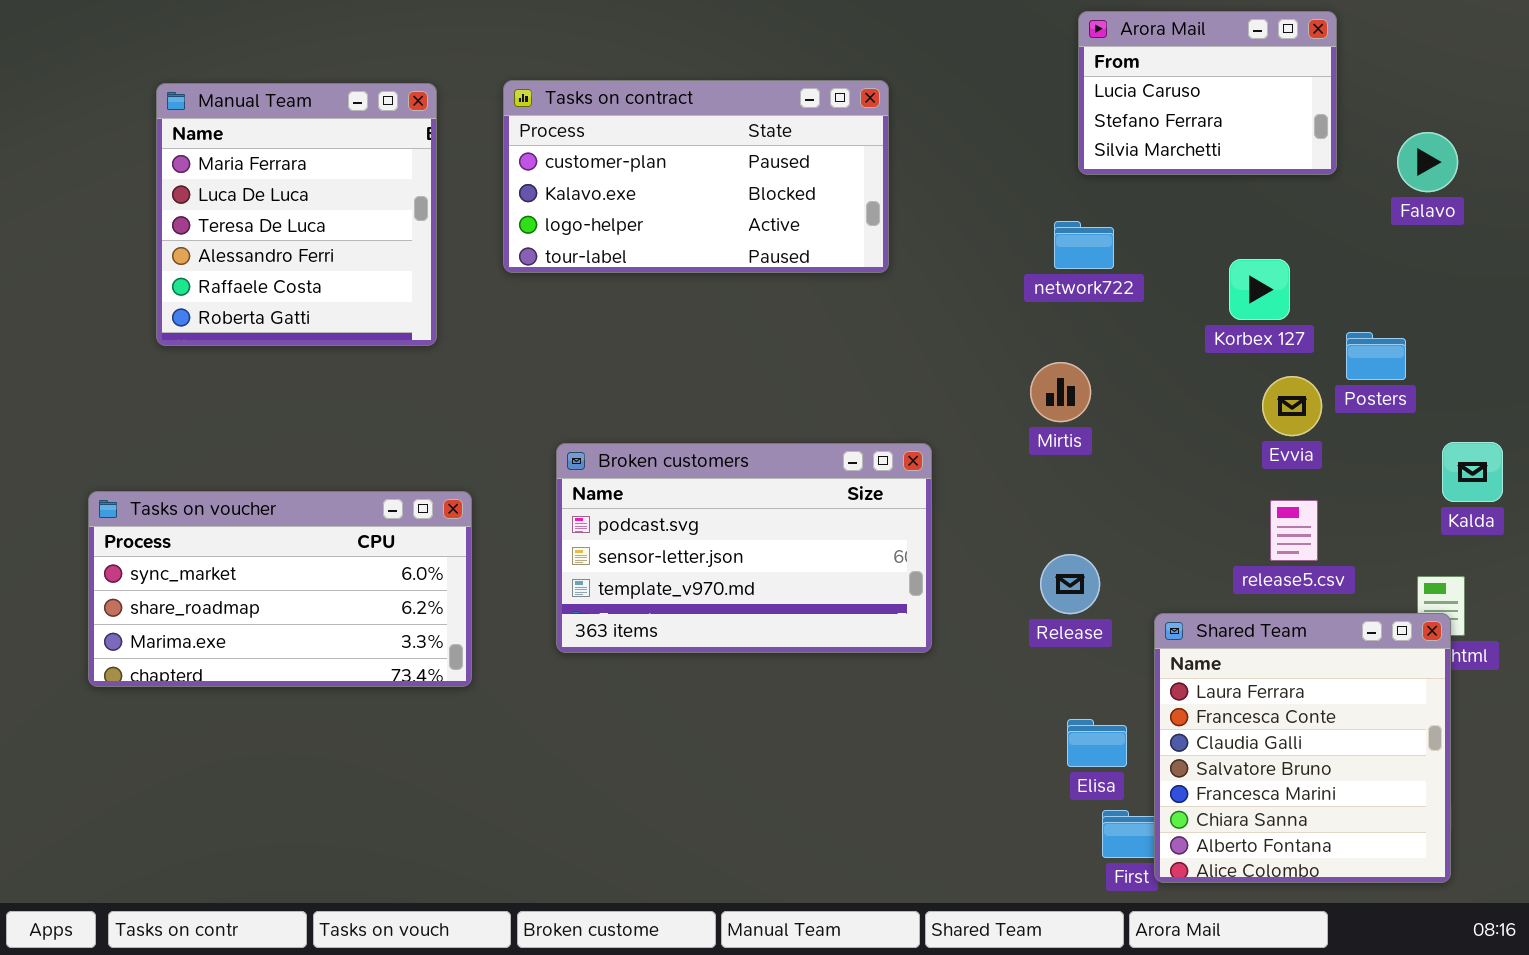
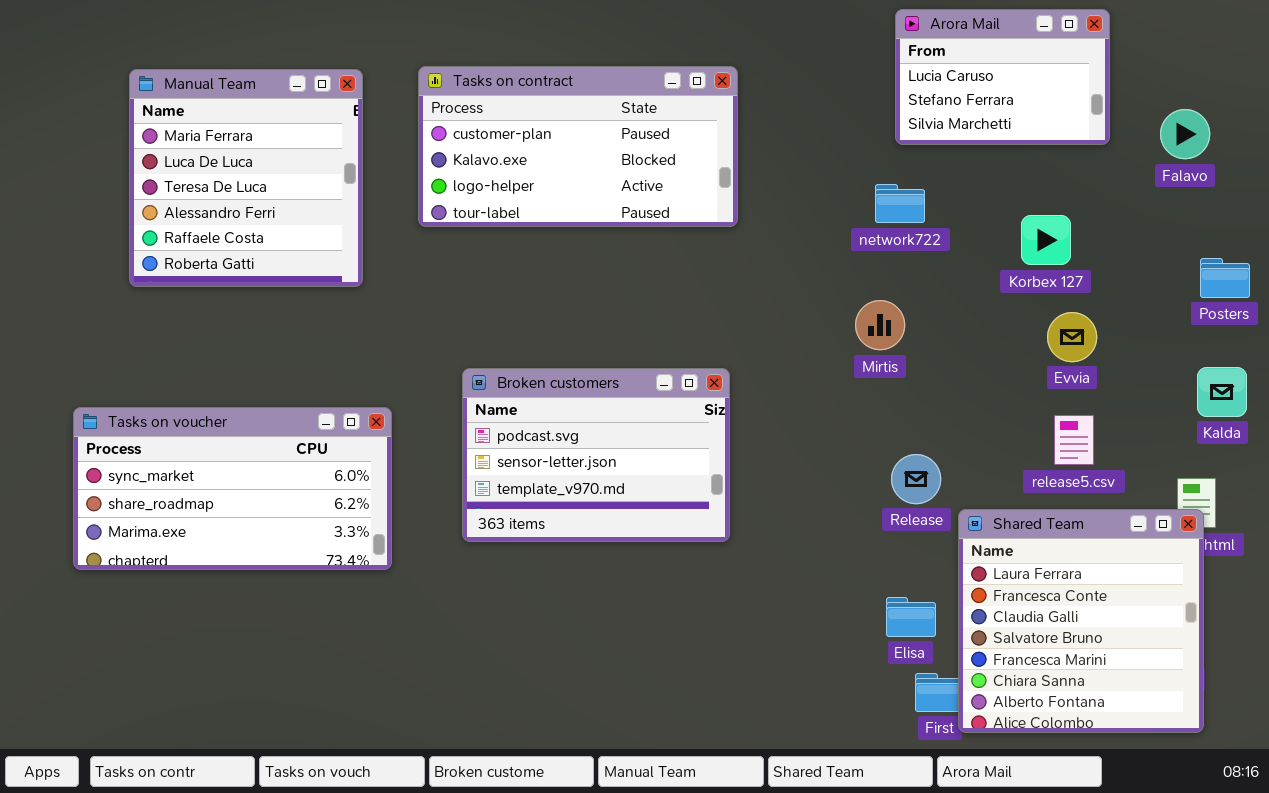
Posters: [1346,332,1406,380] -> [1200,258,1250,298], moved
Broken customers: [556,443,932,653] -> [462,368,730,542], resized
Release: [1040,554,1100,614] -> [891,454,941,504], moved

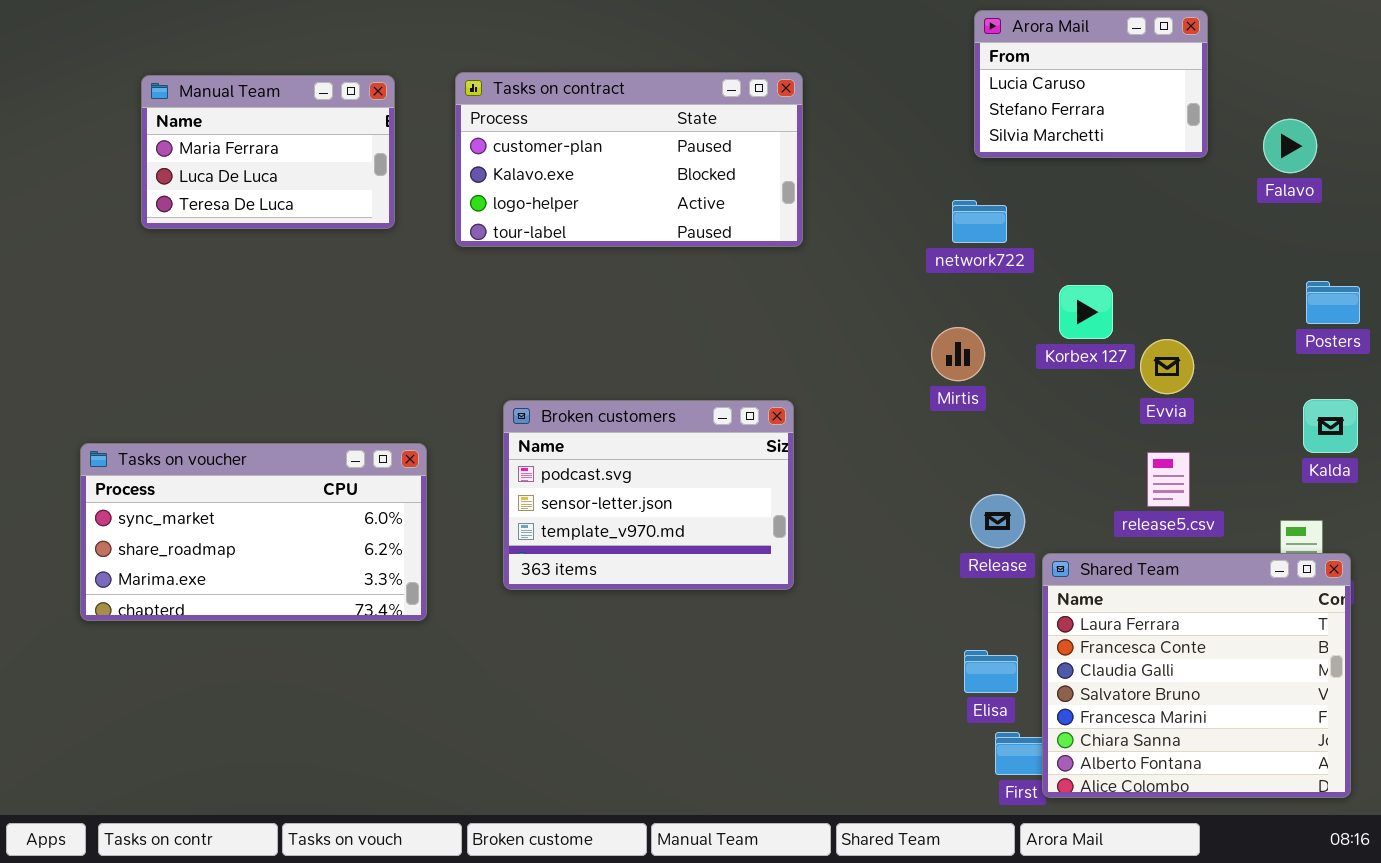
Manual Team: [129,69,363,287] -> [141,75,395,229], resized
Korbex 127: [1021,215,1071,265] -> [1059,285,1113,339], moved
Shared Team: [958,509,1204,733] -> [1042,553,1351,798], resized

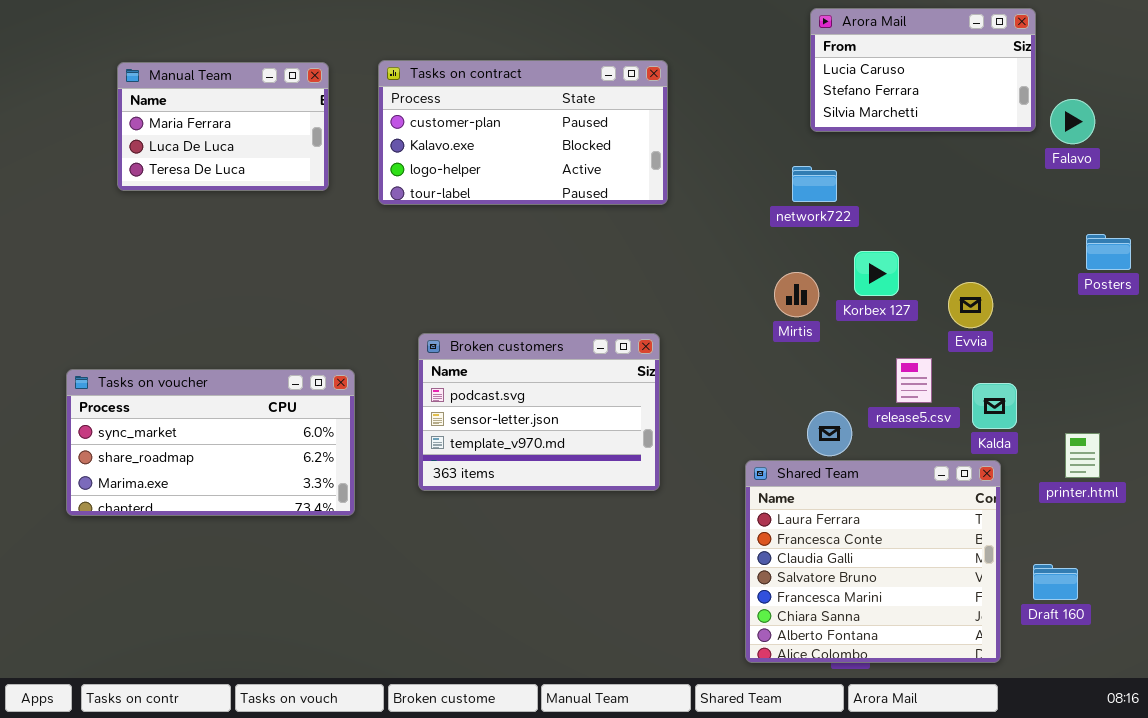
Arora Mail: [974,10,1208,158] -> [810,8,1036,132], resized
Korbex 127: [1059,285,1113,339] -> [854,251,899,296], moved
Kalda: [1303,399,1358,453] -> [972,383,1017,429], moved
release5.csv: [1147,452,1190,507] -> [896,358,932,403], moved
Shared Team: [1042,553,1351,798] -> [745,460,1001,663], moved

